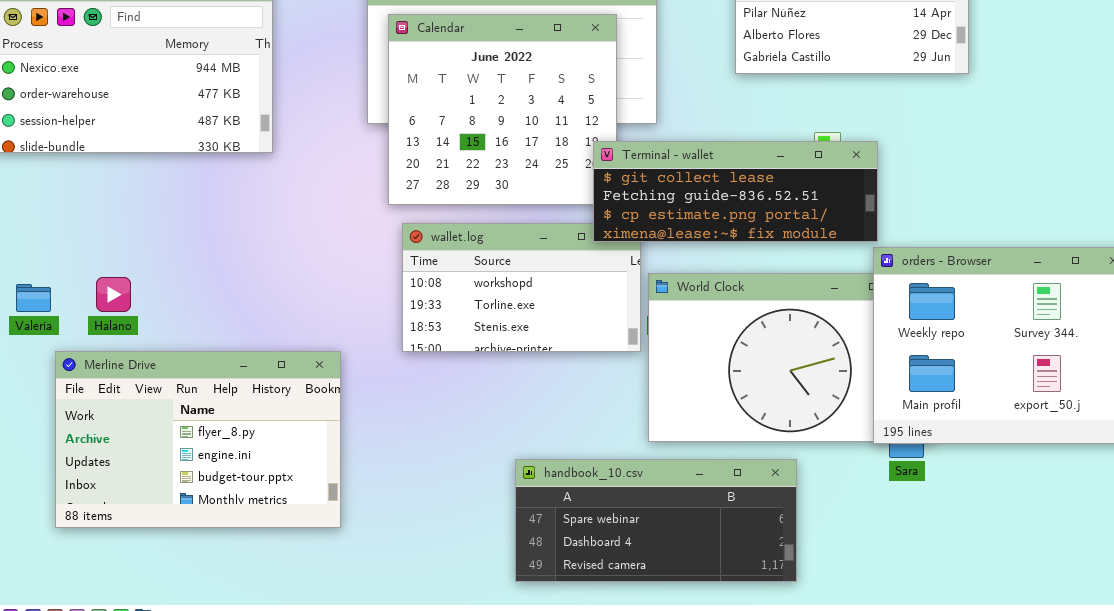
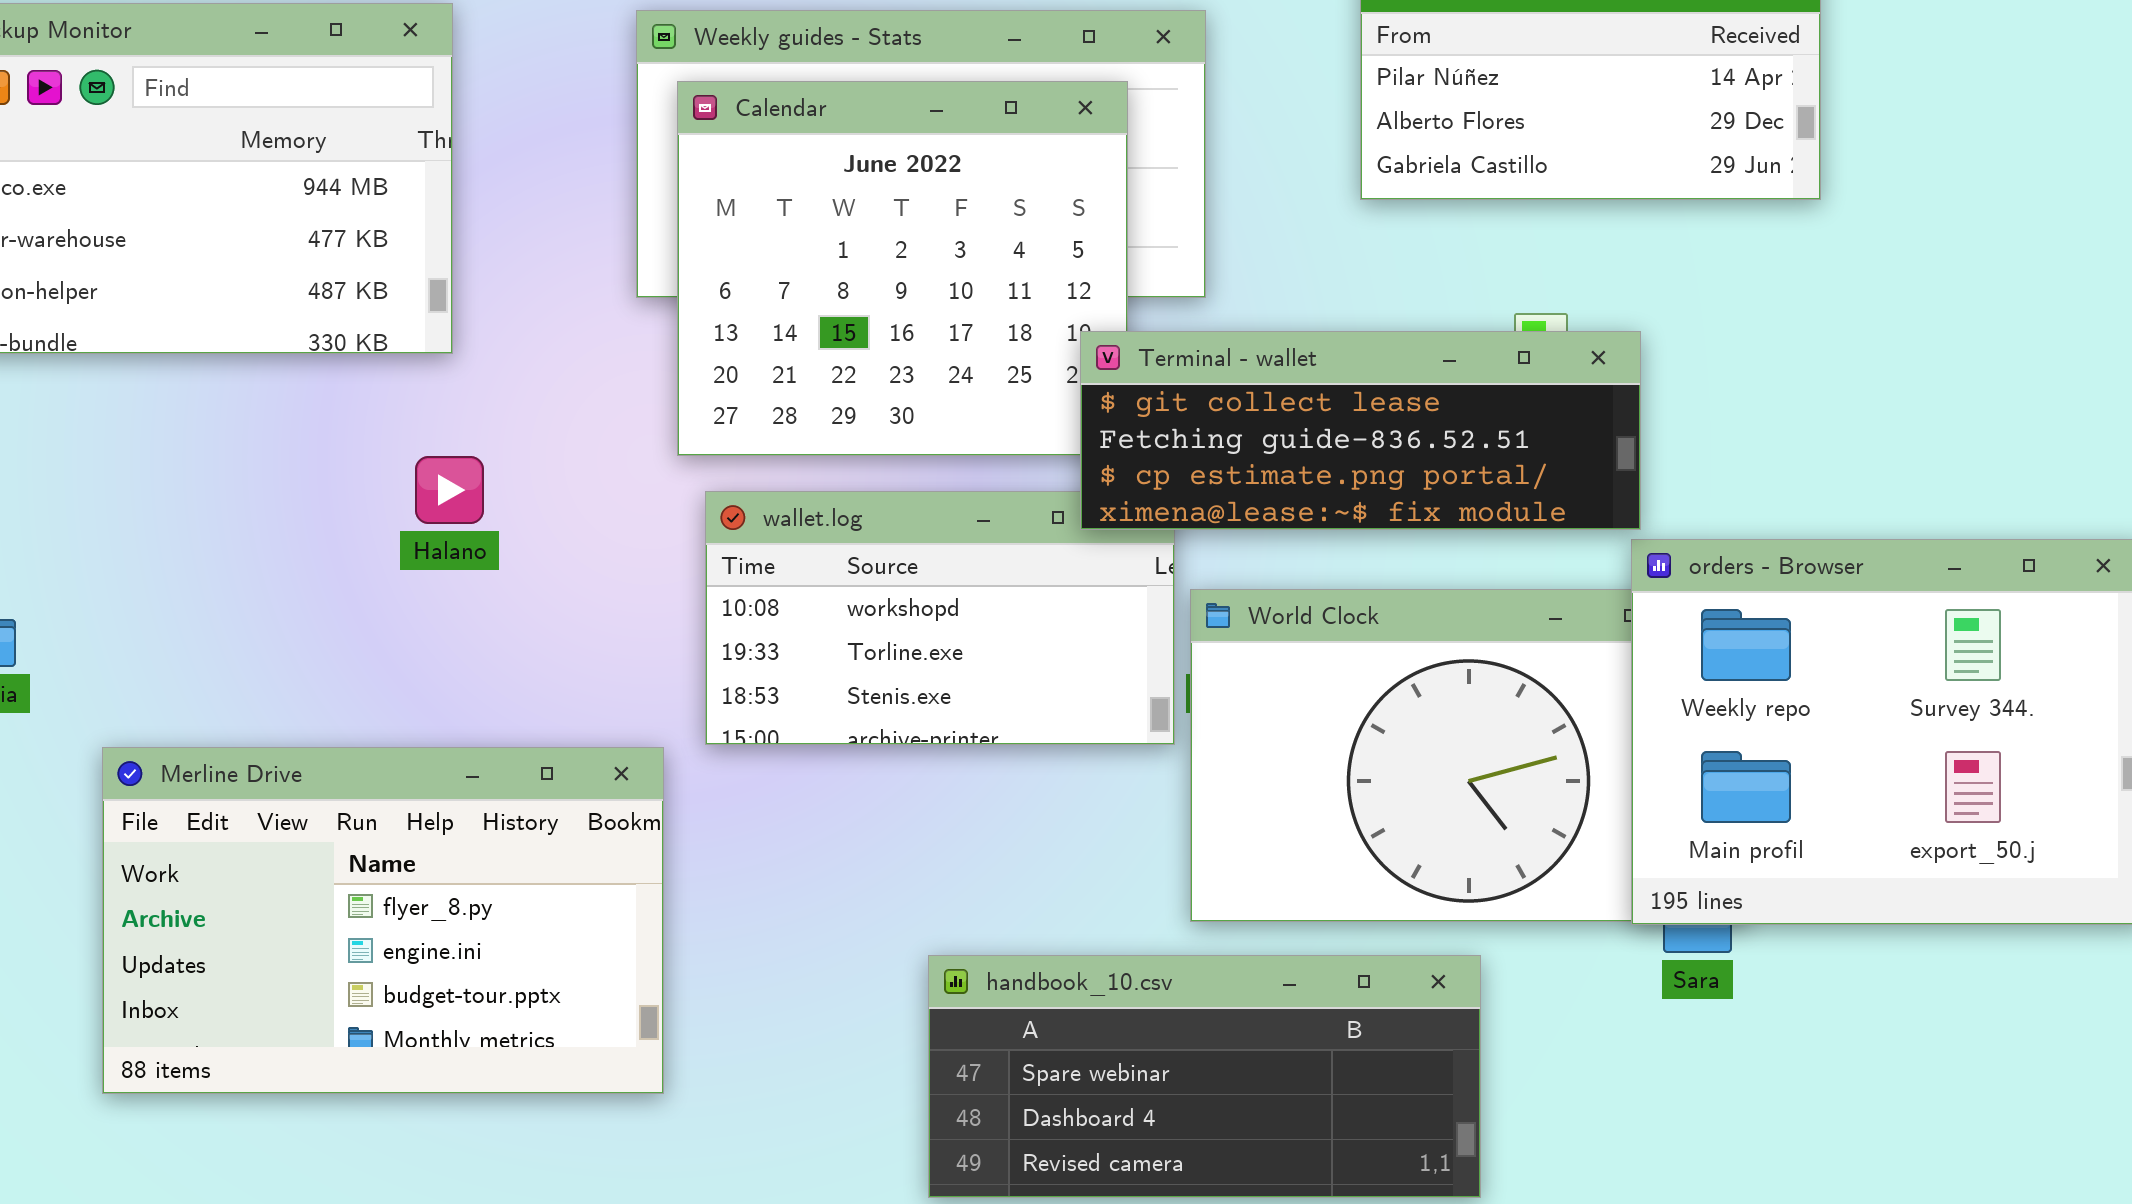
Halano: [96,277,131,312] -> [415,456,484,524], moved
Merline Drive: [55,351,341,528] -> [102,747,664,1094], moved

